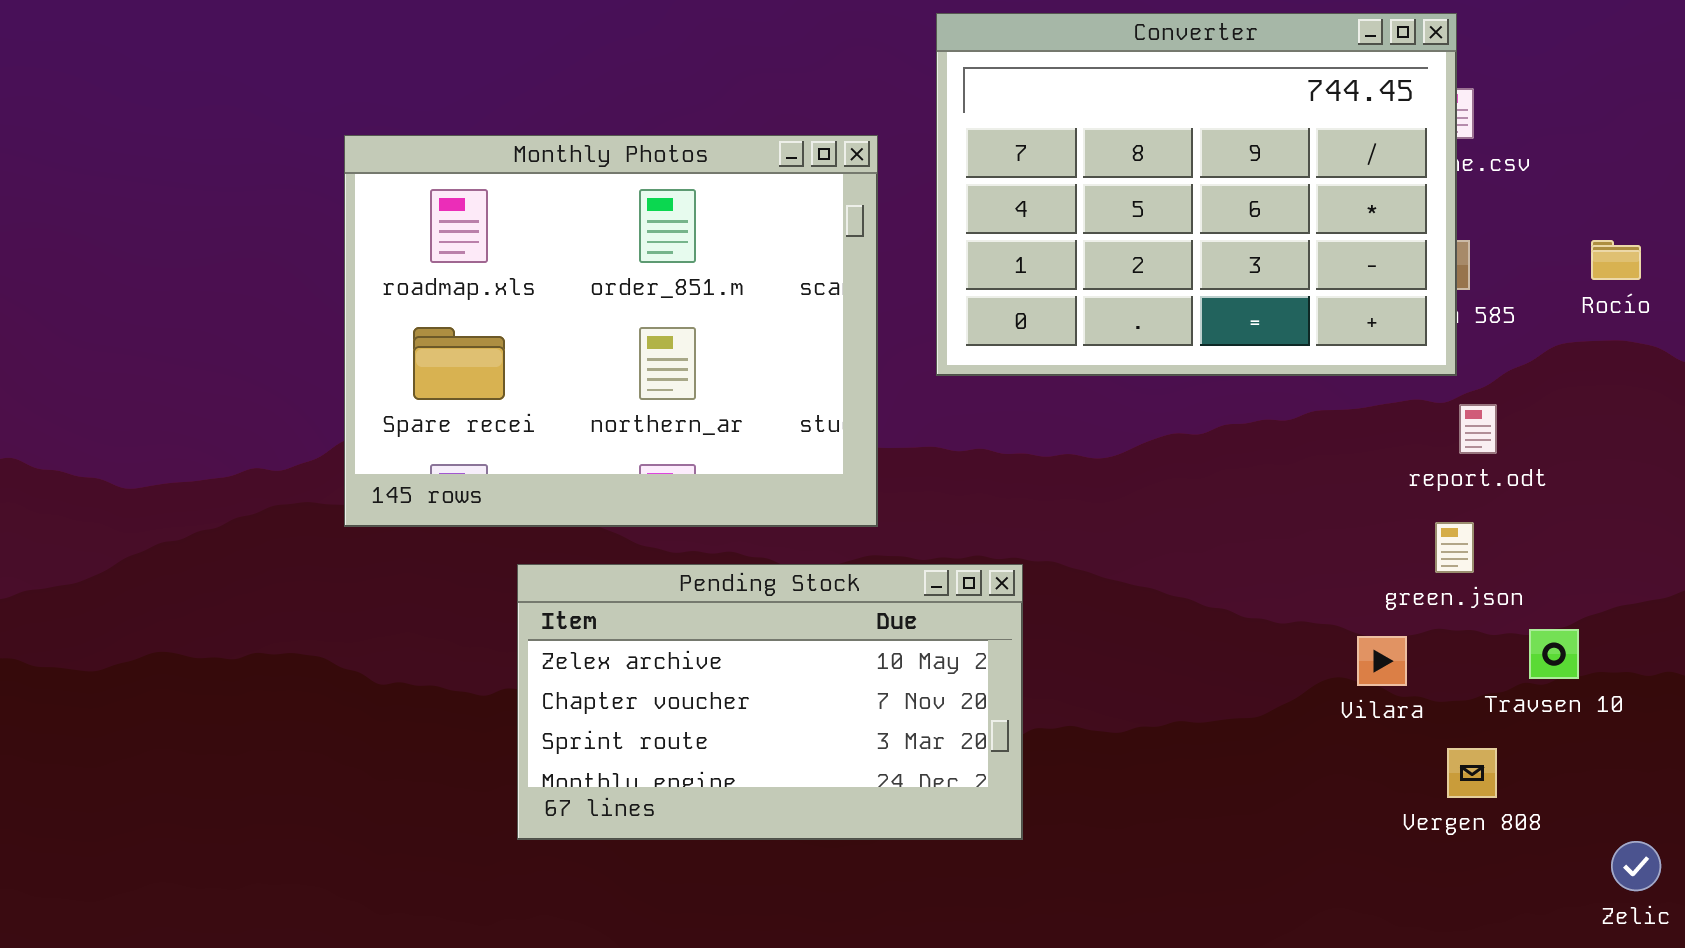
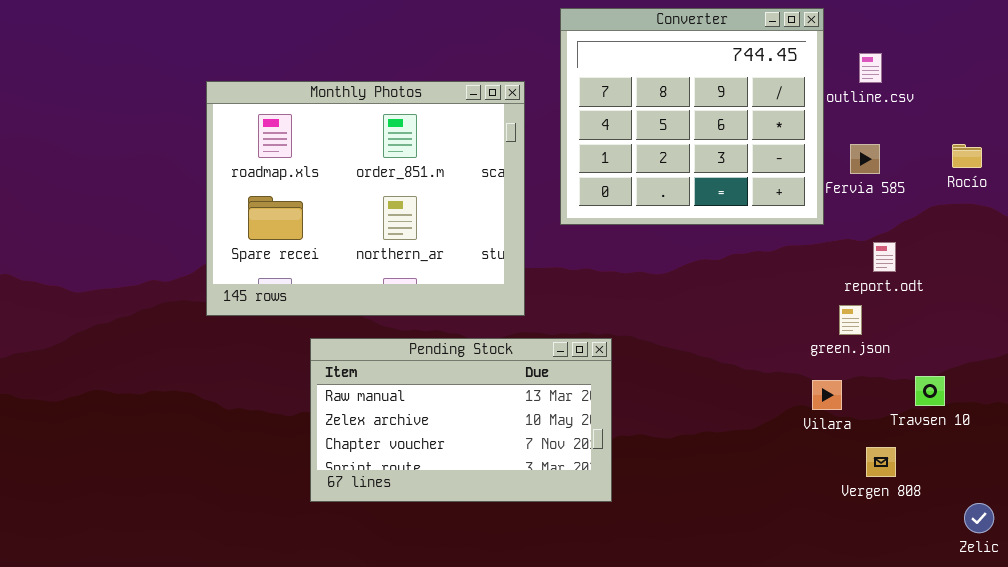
Converter: [936,13,1457,376] -> [560,8,824,225], resized
green.json: [1435,522,1474,573] -> [839,305,862,335], moved
Pending Stock: [517,564,1023,840] -> [310,338,612,502], scrolled up 1 row

